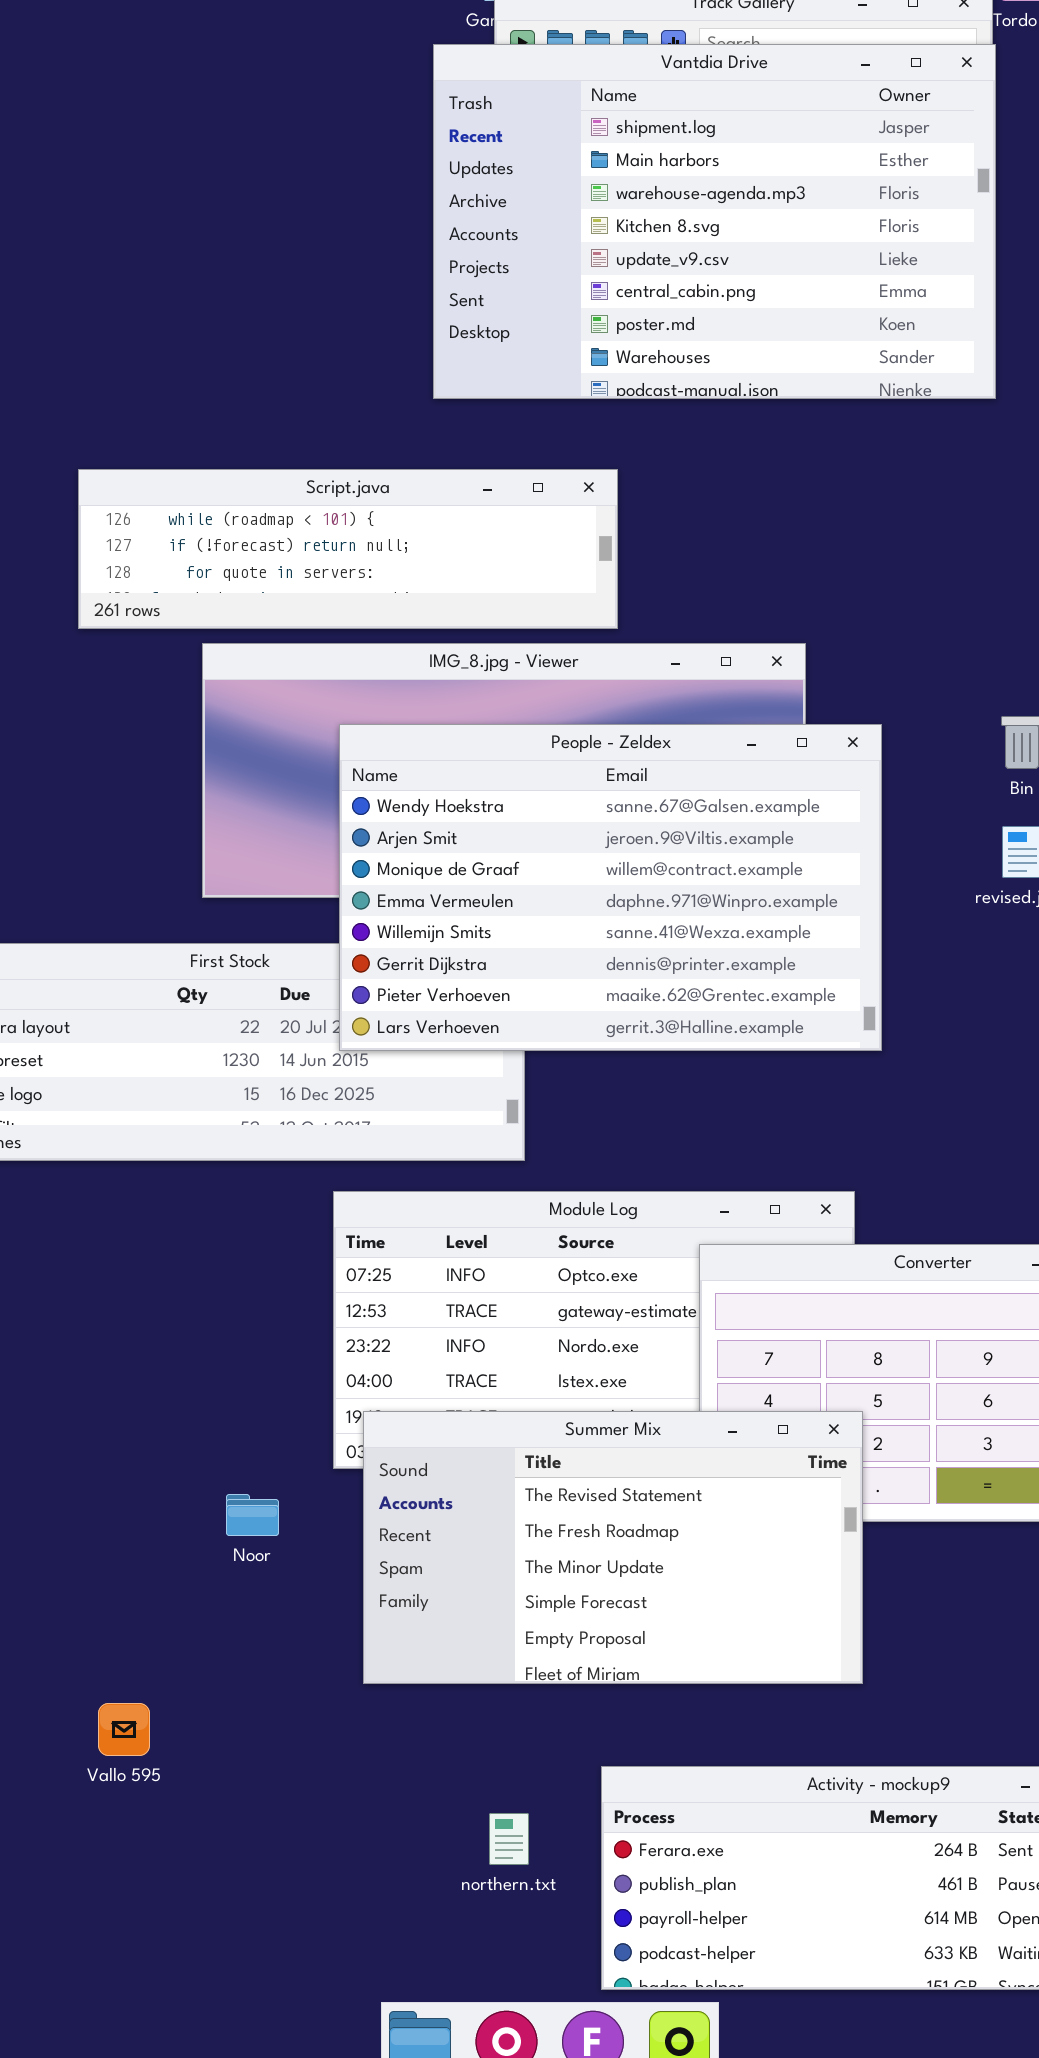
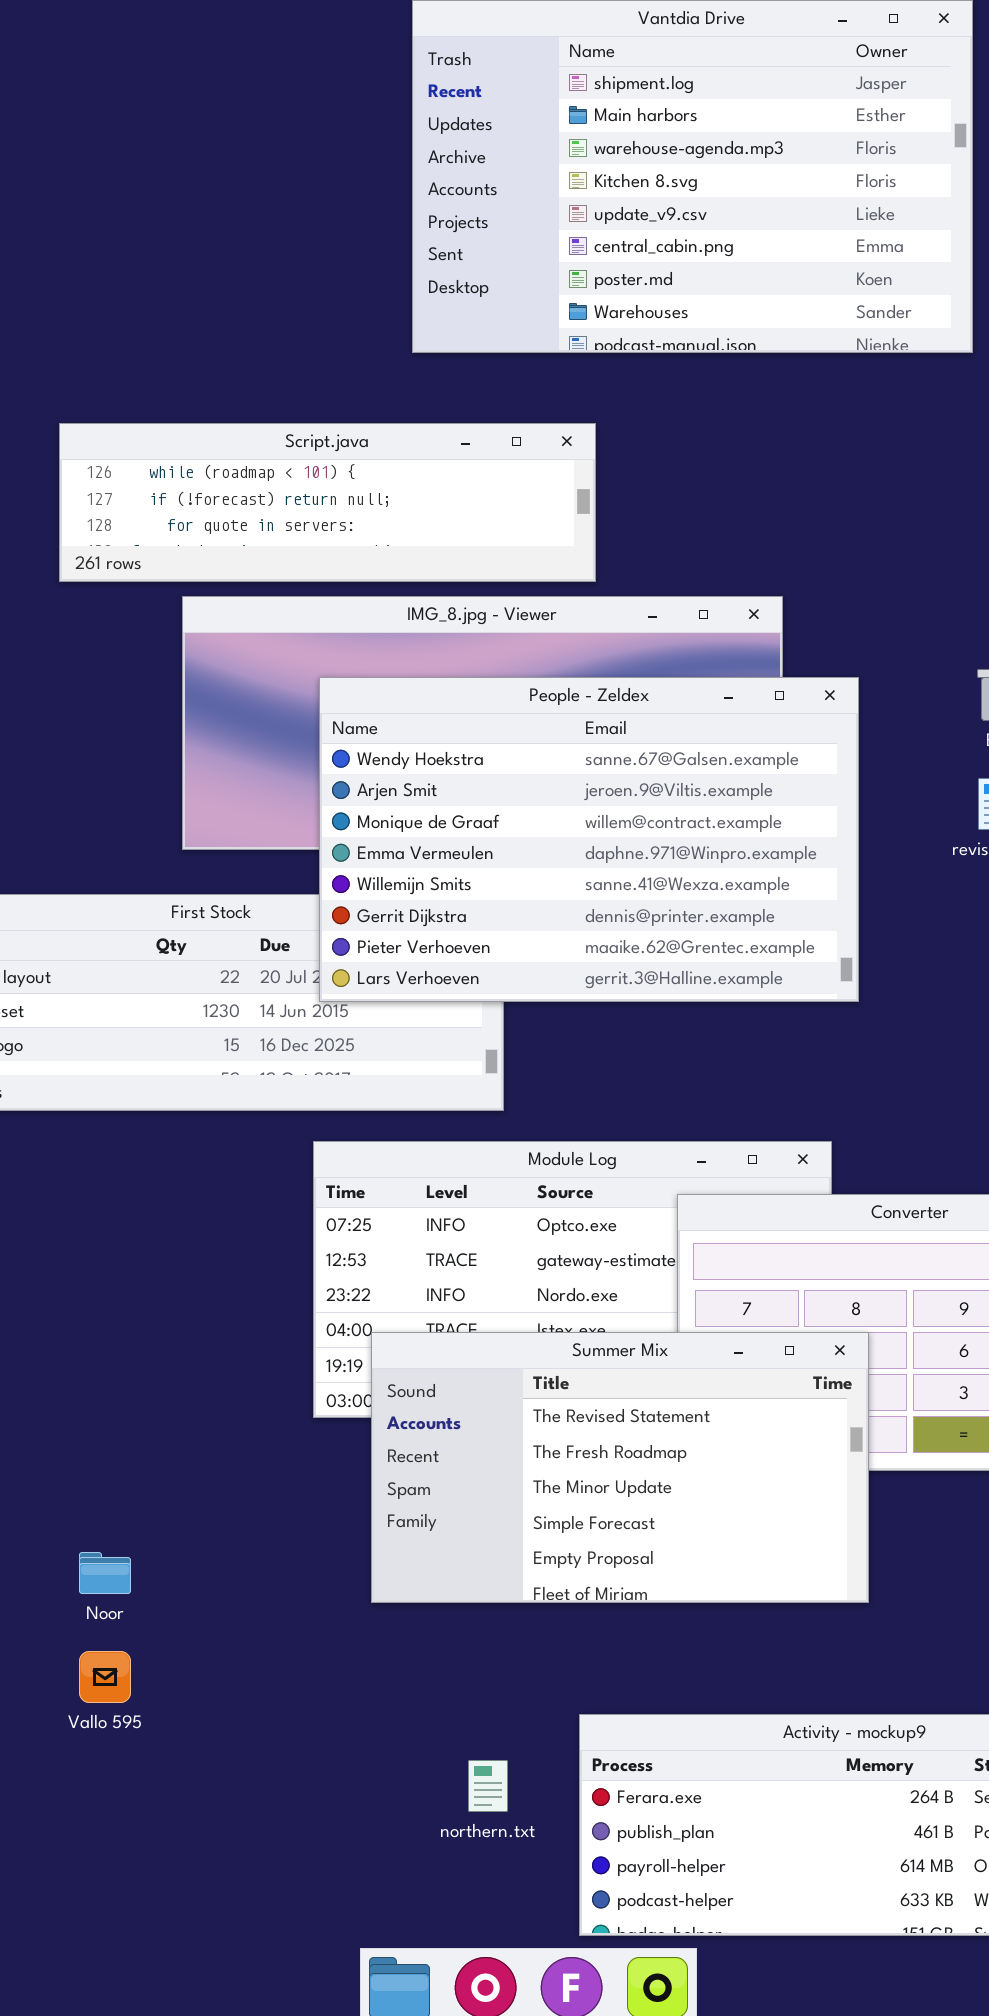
Summer Mix: [363,1411,863,1684] -> [371,1332,869,1603], moved
Noor: [226,1494,279,1536] -> [79,1552,131,1594], moved

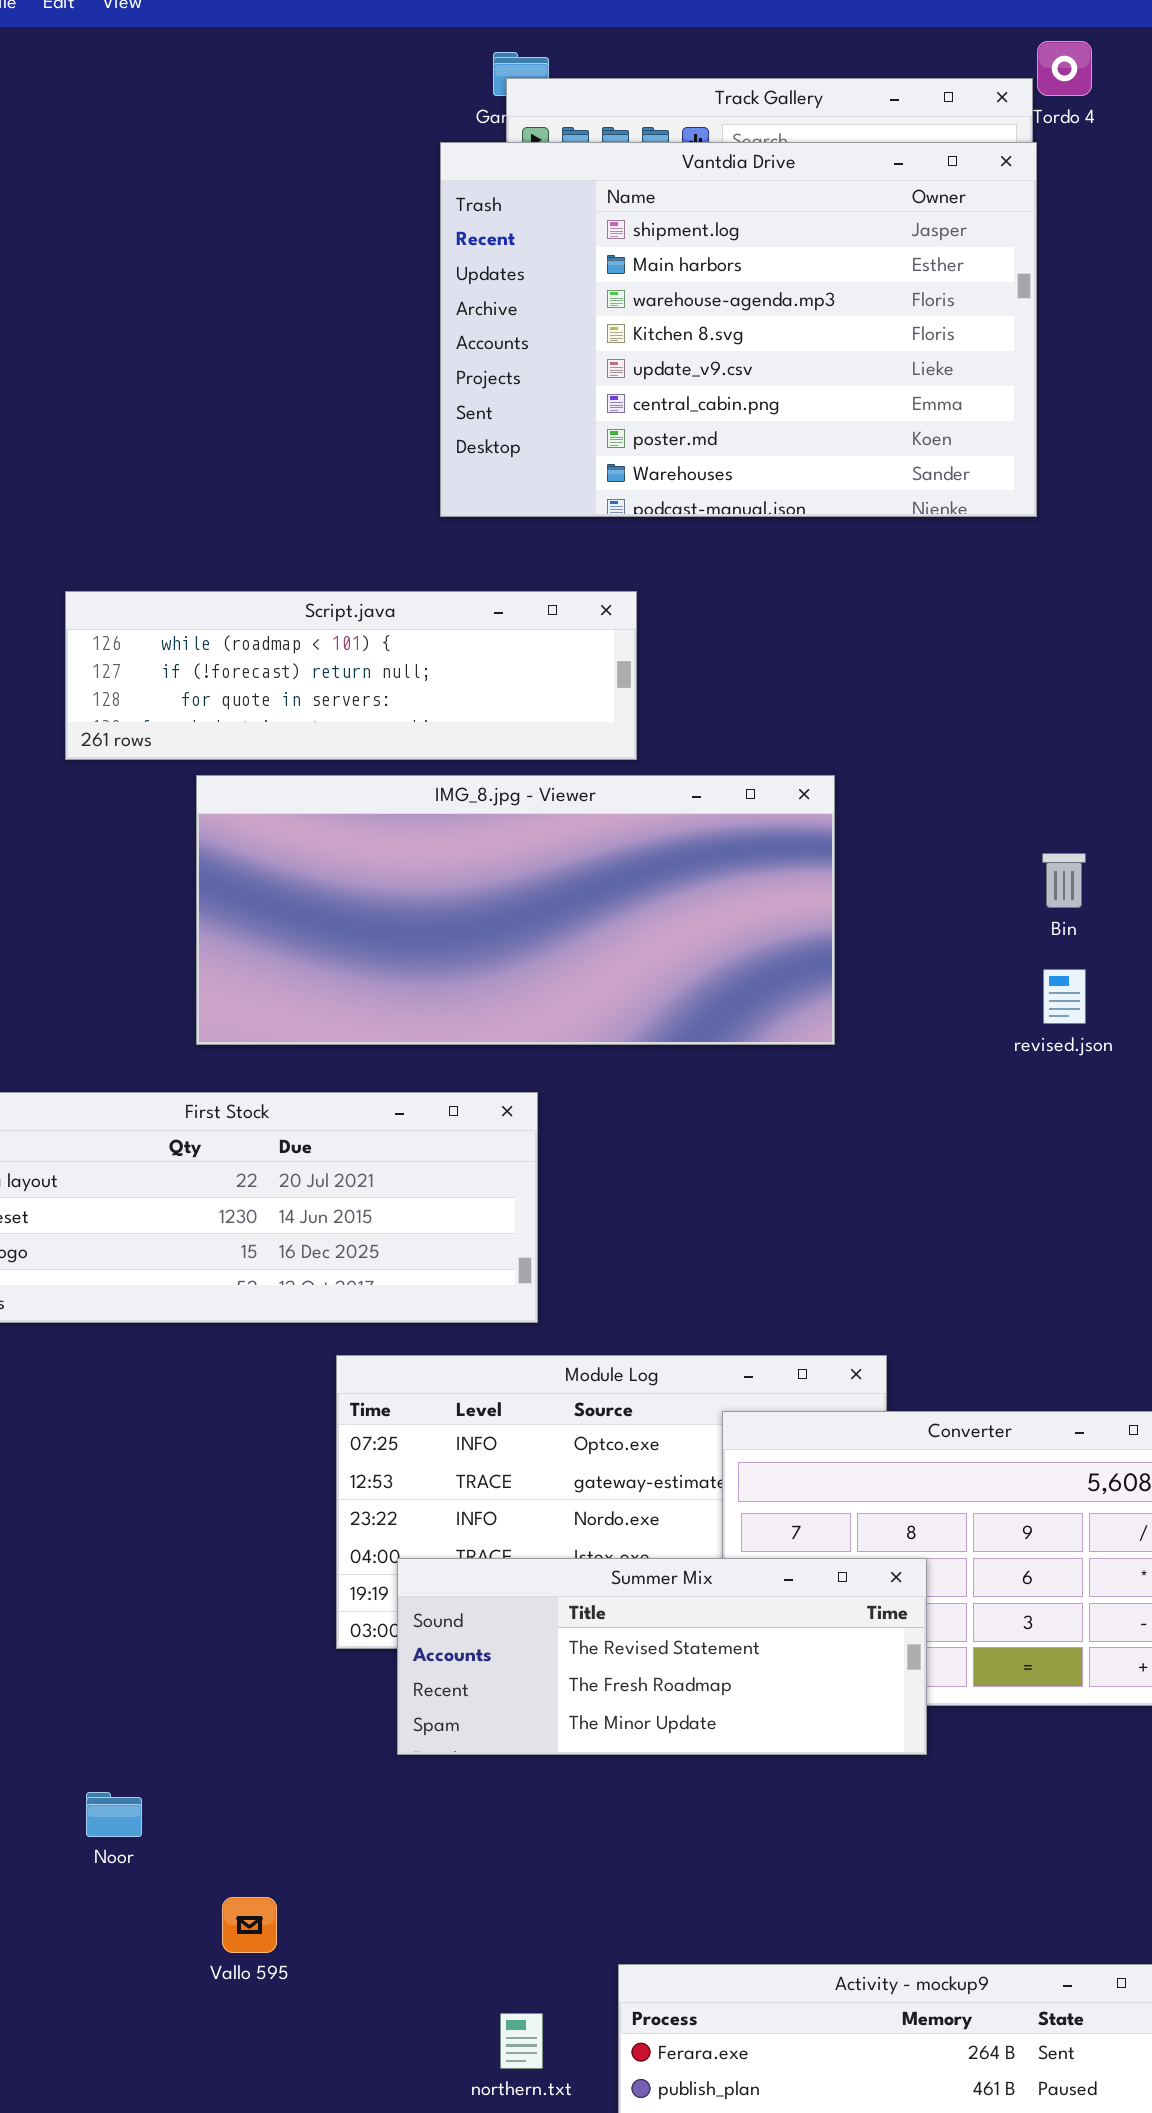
People - Zeldex: [319,677,859,1002] -> none, closed
Summer Mix: [371,1332,869,1603] -> [397,1558,927,1755], resized
Vallo 595: [79,1651,131,1703] -> [222,1897,277,1953], moved

